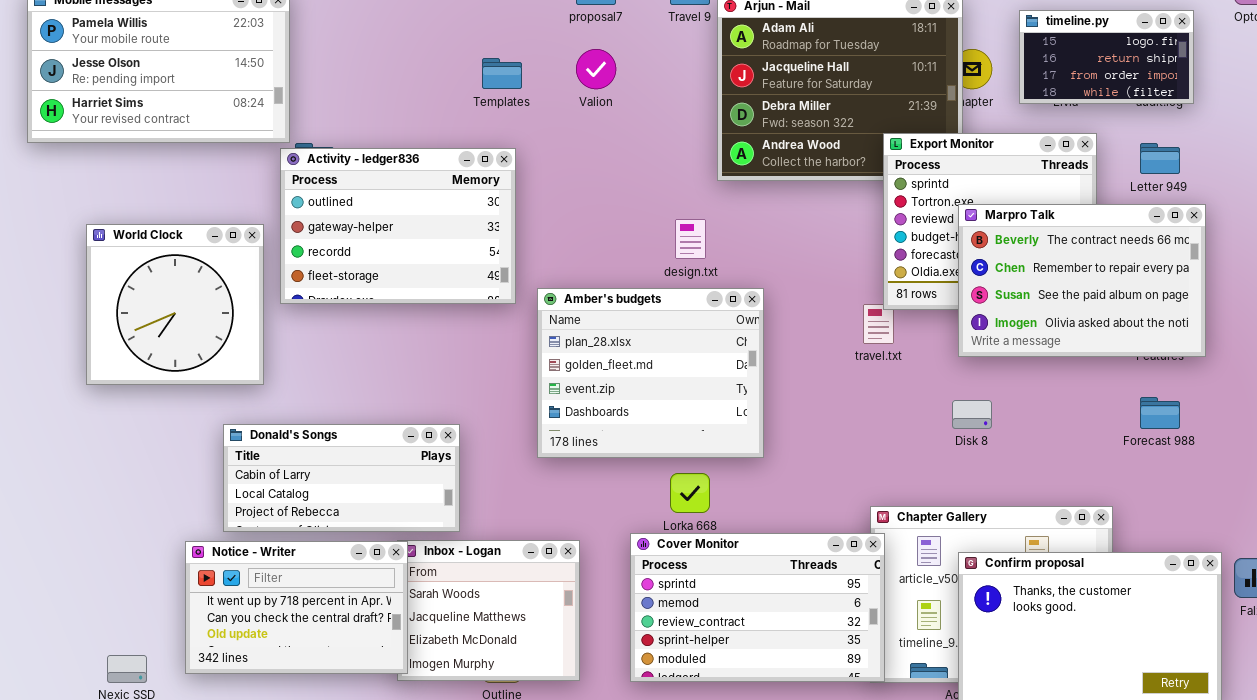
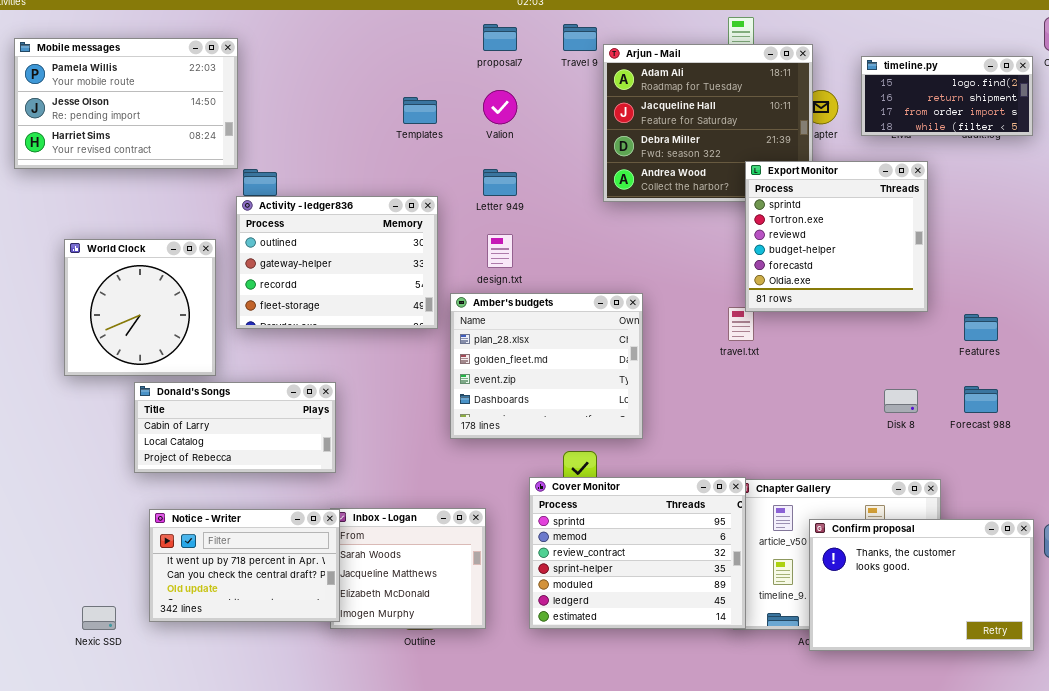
timeline.py: [1019,10,1194,104] -> [861,56,1033,136], resized
Letter 949: [1140,143,1180,174] -> [483,169,517,196], moved
Activity - ledger836: [280,148,516,304] -> [236,196,438,329], moved
Marpro Talk: [958,204,1206,357] -> none, closed
design.txt: [675,219,706,259] -> [487,234,513,268], moved
Disk 8: [952,400,992,429] -> [884,389,918,413], moved
Donald's Songs: [223,424,460,532] -> [134,382,336,473], moved
Cover Monitor: [630,533,885,682] -> [529,477,746,629], resized

